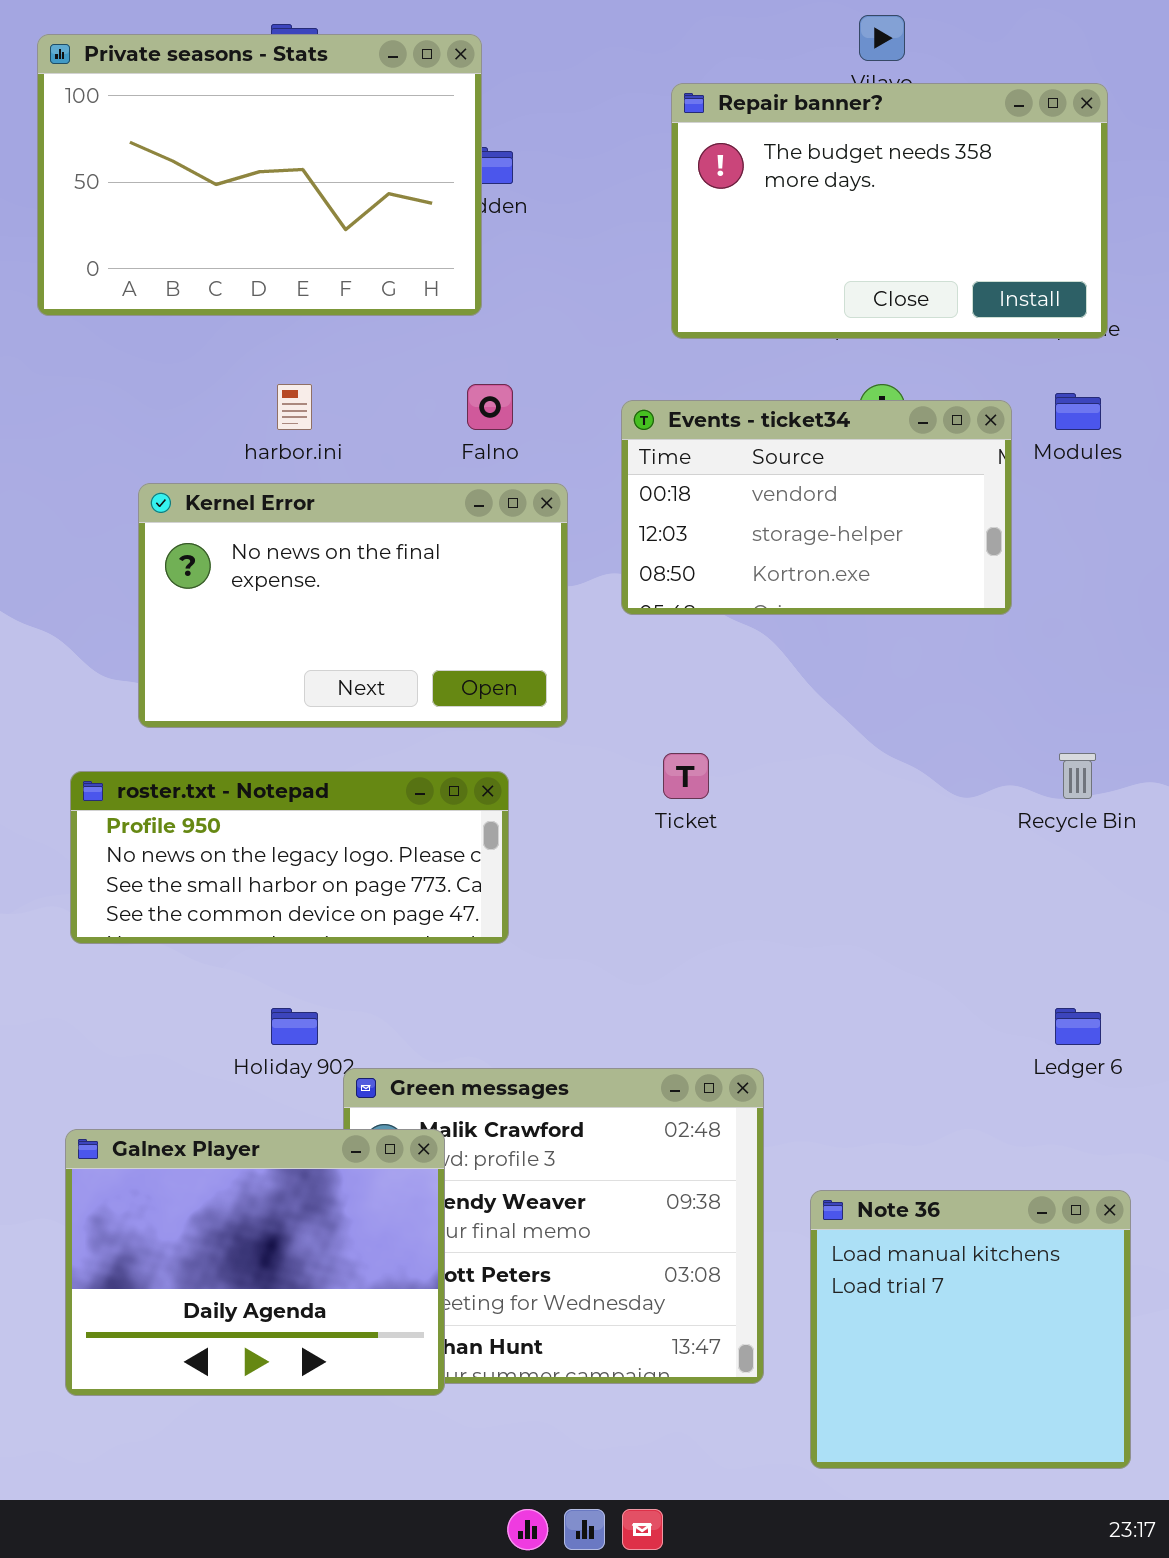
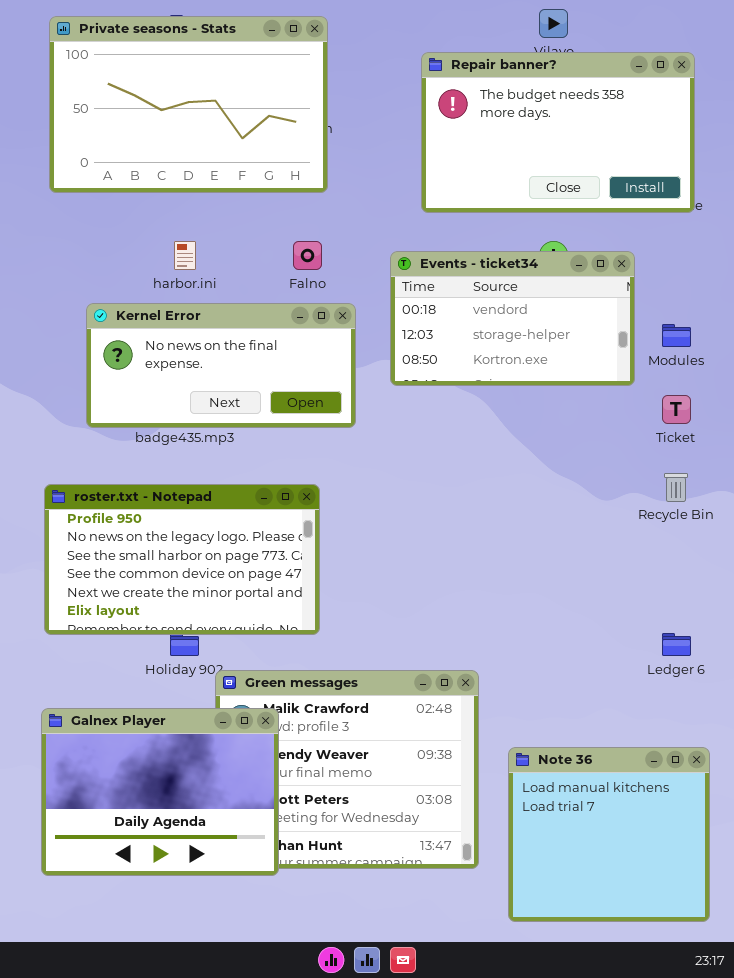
Private seasons - Stats: [37,34,482,316] -> [49,16,328,193], moved
Modules: [1055,393,1101,430] -> [662,324,691,347], moved
Kernel Error: [138,483,568,728] -> [86,303,356,428], resized
Ticket: [663,753,709,799] -> [662,395,691,424], moved
roster.txt - Notepad: [70,771,509,944] -> [44,484,320,635], resized

